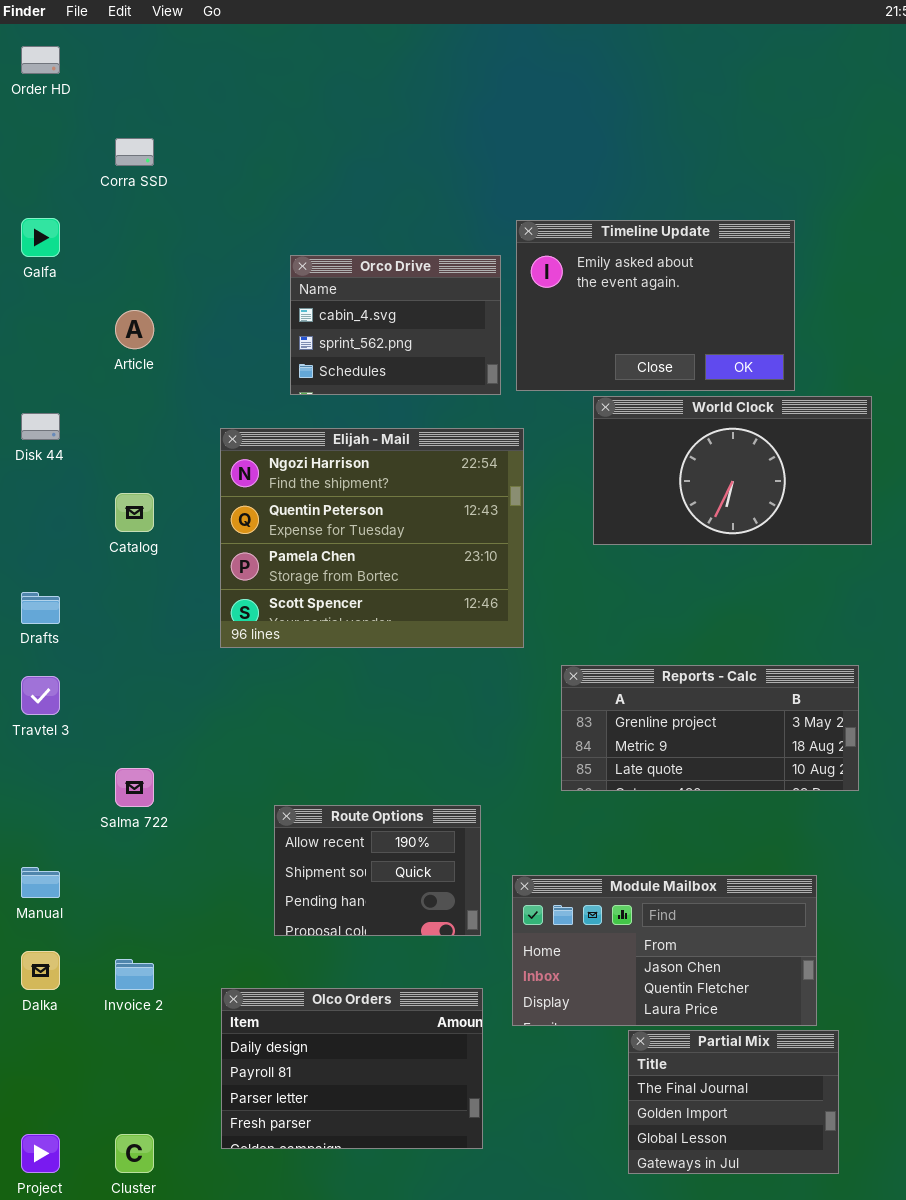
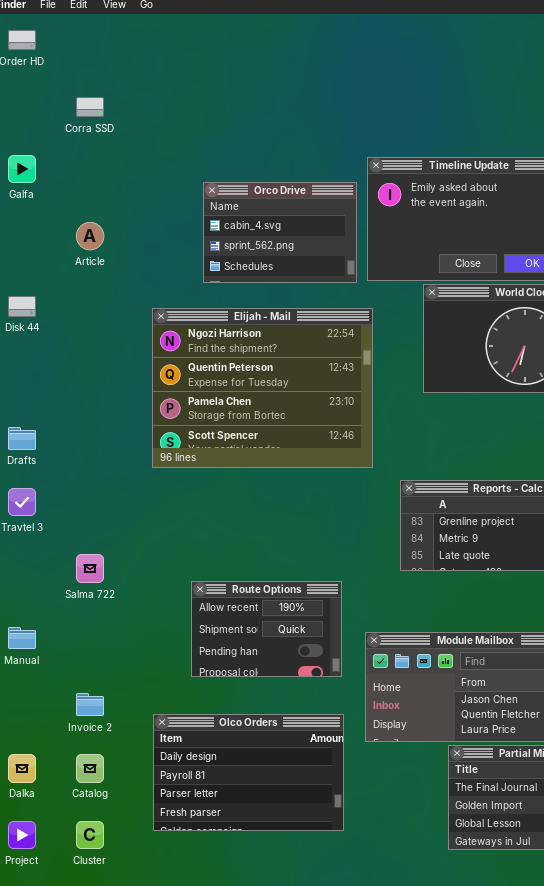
Catalog: [115,493,154,532] -> [76,754,104,783], moved
Dalka: [21,951,60,990] -> [8,754,36,783], moved

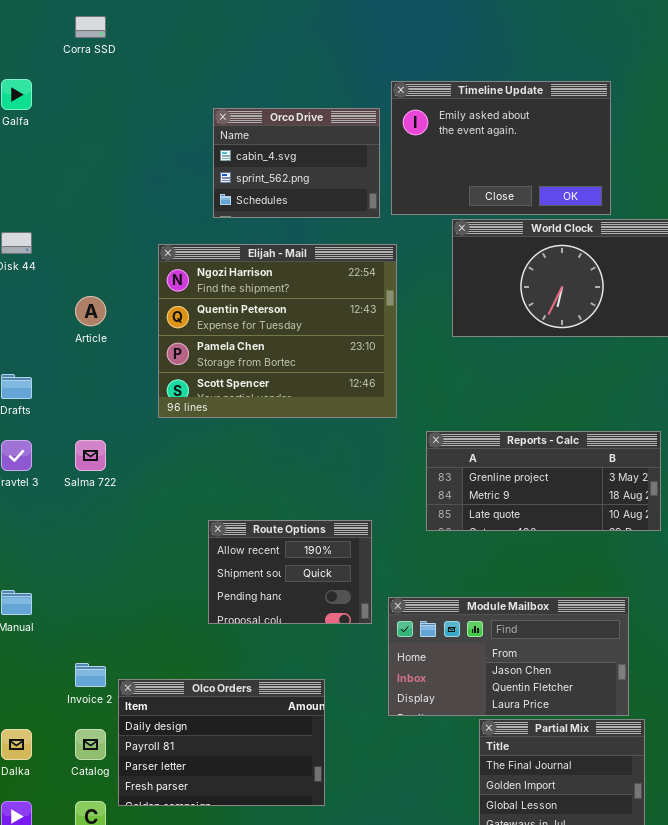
Article: [76,222,104,250] -> [75,296,106,326], moved
Salma 722: [76,554,104,583] -> [75,440,106,471], moved
Route Options: [191,581,342,677] -> [208,520,372,624], moved
Olco Orders: [153,714,344,831] -> [118,679,325,806], moved

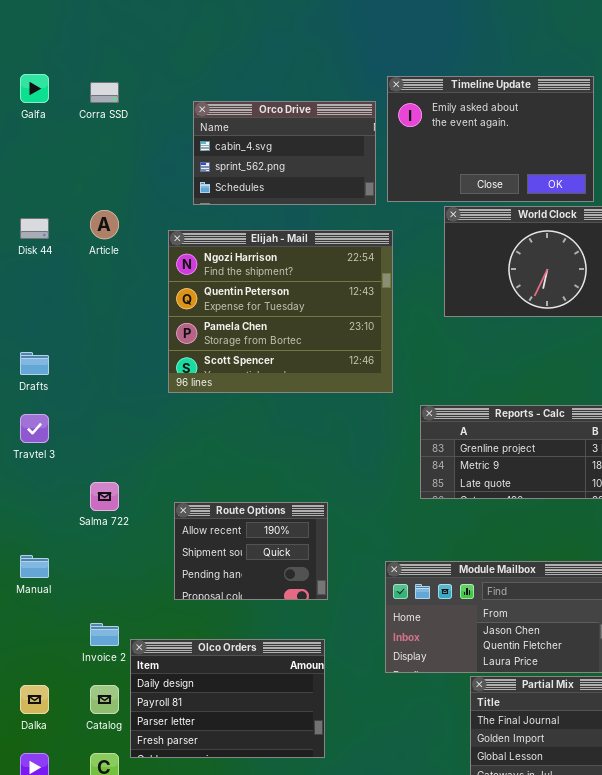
Corra SSD: [75,16,106,38] -> [90,82,119,103], moved
Orco Drive: [213,108,380,218] -> [193,101,376,205], resized
Article: [75,296,106,326] -> [90,210,119,239], moved
Salma 722: [75,440,106,471] -> [90,482,119,511], moved
Route Options: [208,520,372,624] -> [174,502,328,600], moved

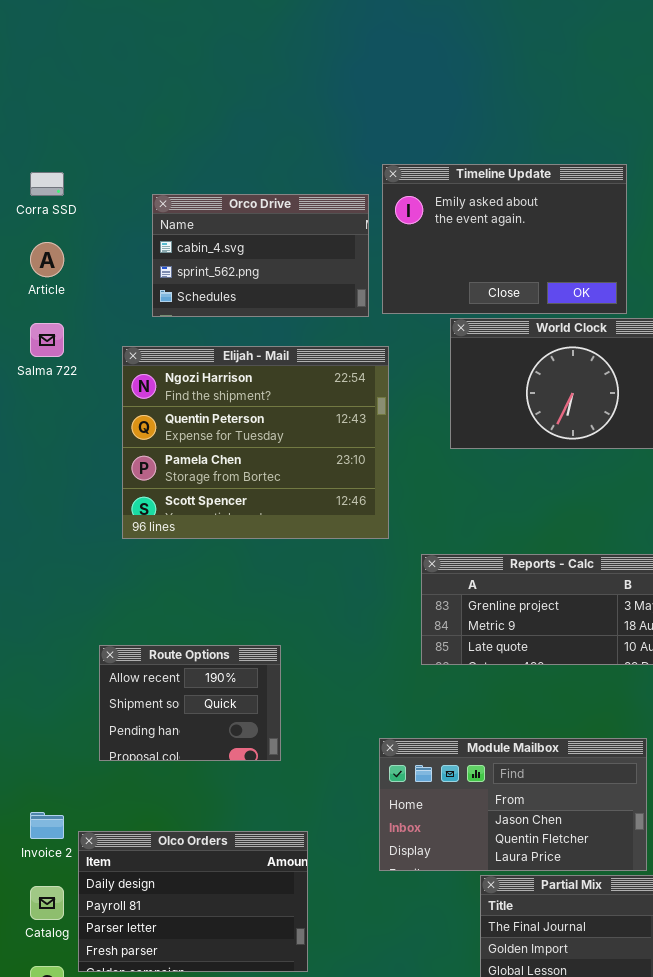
Article: [90,210,119,239] -> [30,242,64,277], moved
Salma 722: [90,482,119,511] -> [30,323,64,357], moved
Route Options: [174,502,328,600] -> [99,645,281,761], moved

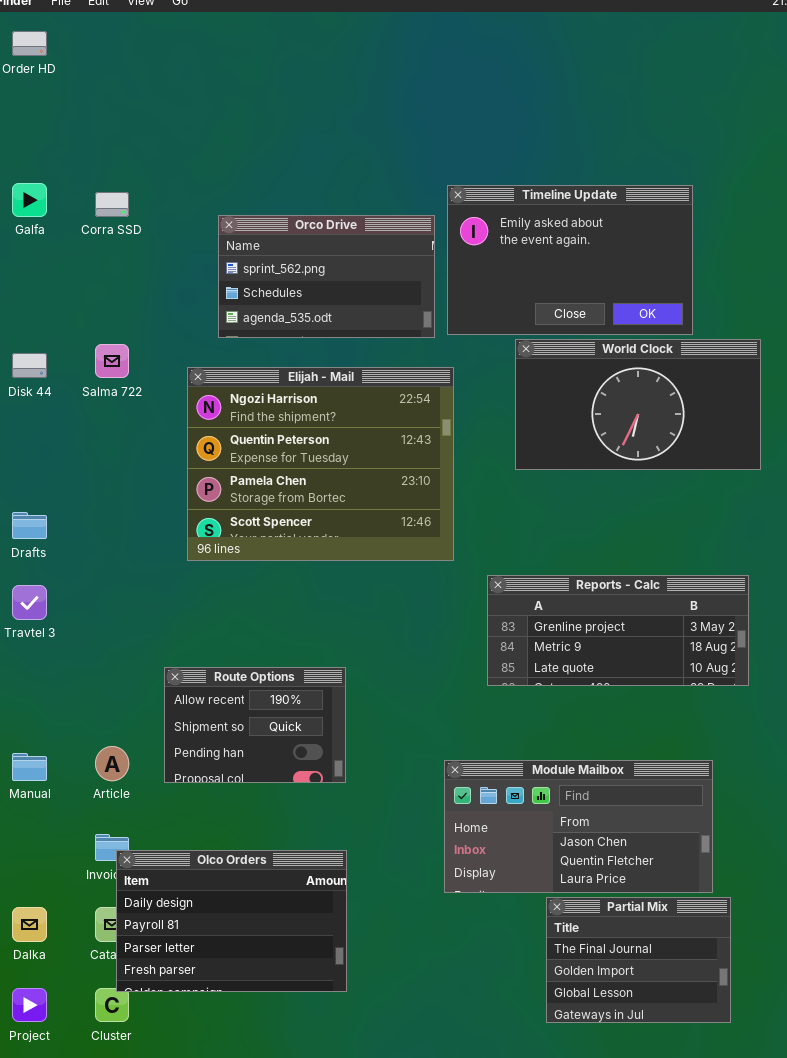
Orco Drive: [152,194,369,317] -> [218,215,435,338], scrolled down 1 row
Article: [30,242,64,277] -> [95,746,129,781], moved
Olco Orders: [78,831,308,972] -> [116,850,347,992], moved

